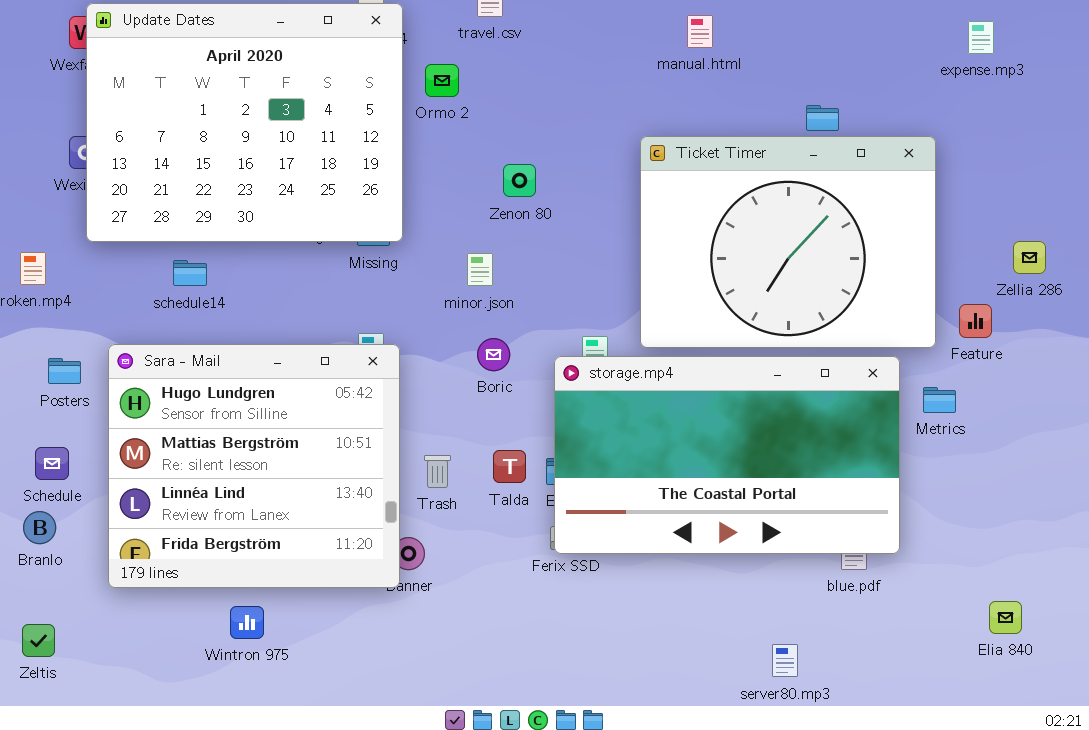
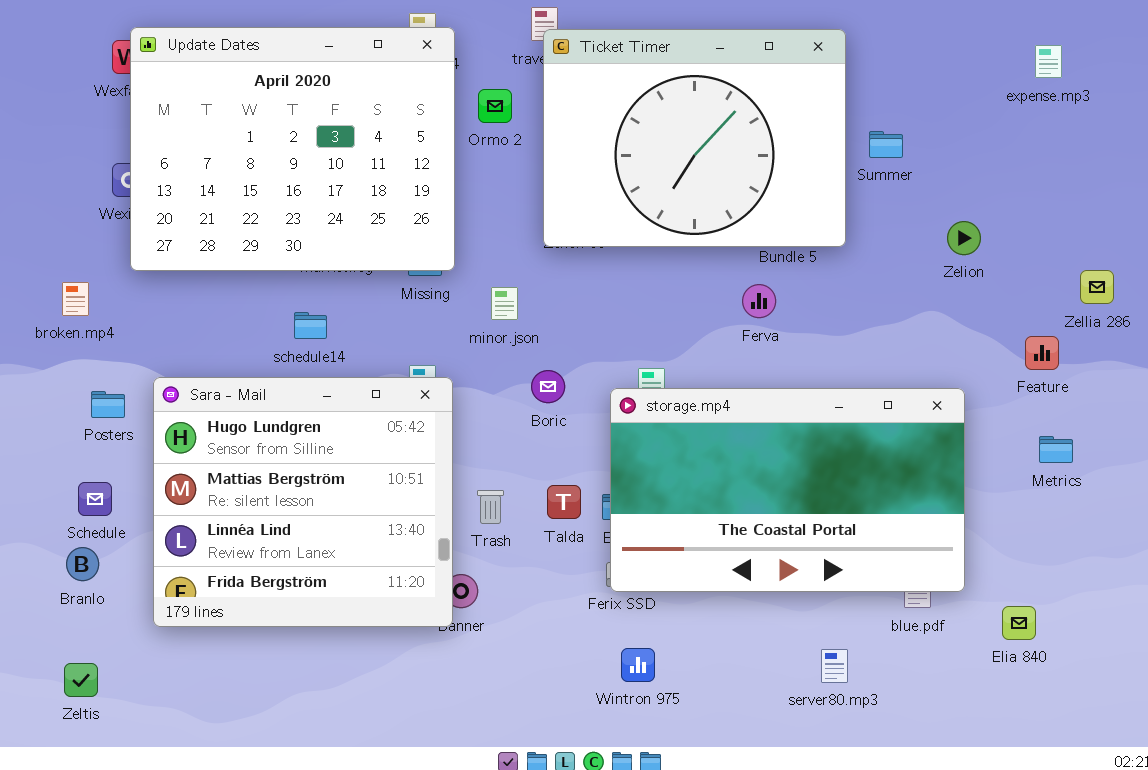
Ticket Timer: [640,136,936,348] -> [543,29,846,247], moved
minor.json: [467,253,493,286] -> [491,287,518,320], moved
schedule14: [173,260,207,286] -> [294,312,327,339], moved
Metrics: [923,387,956,413] -> [1039,436,1073,463], moved
Elia 840: [989,601,1022,634] -> [1002,606,1036,640], moved
Wintron 975: [230,606,264,639] -> [621,648,655,682], moved
server80.mp3: [772,644,798,677] -> [821,649,848,683], moved

